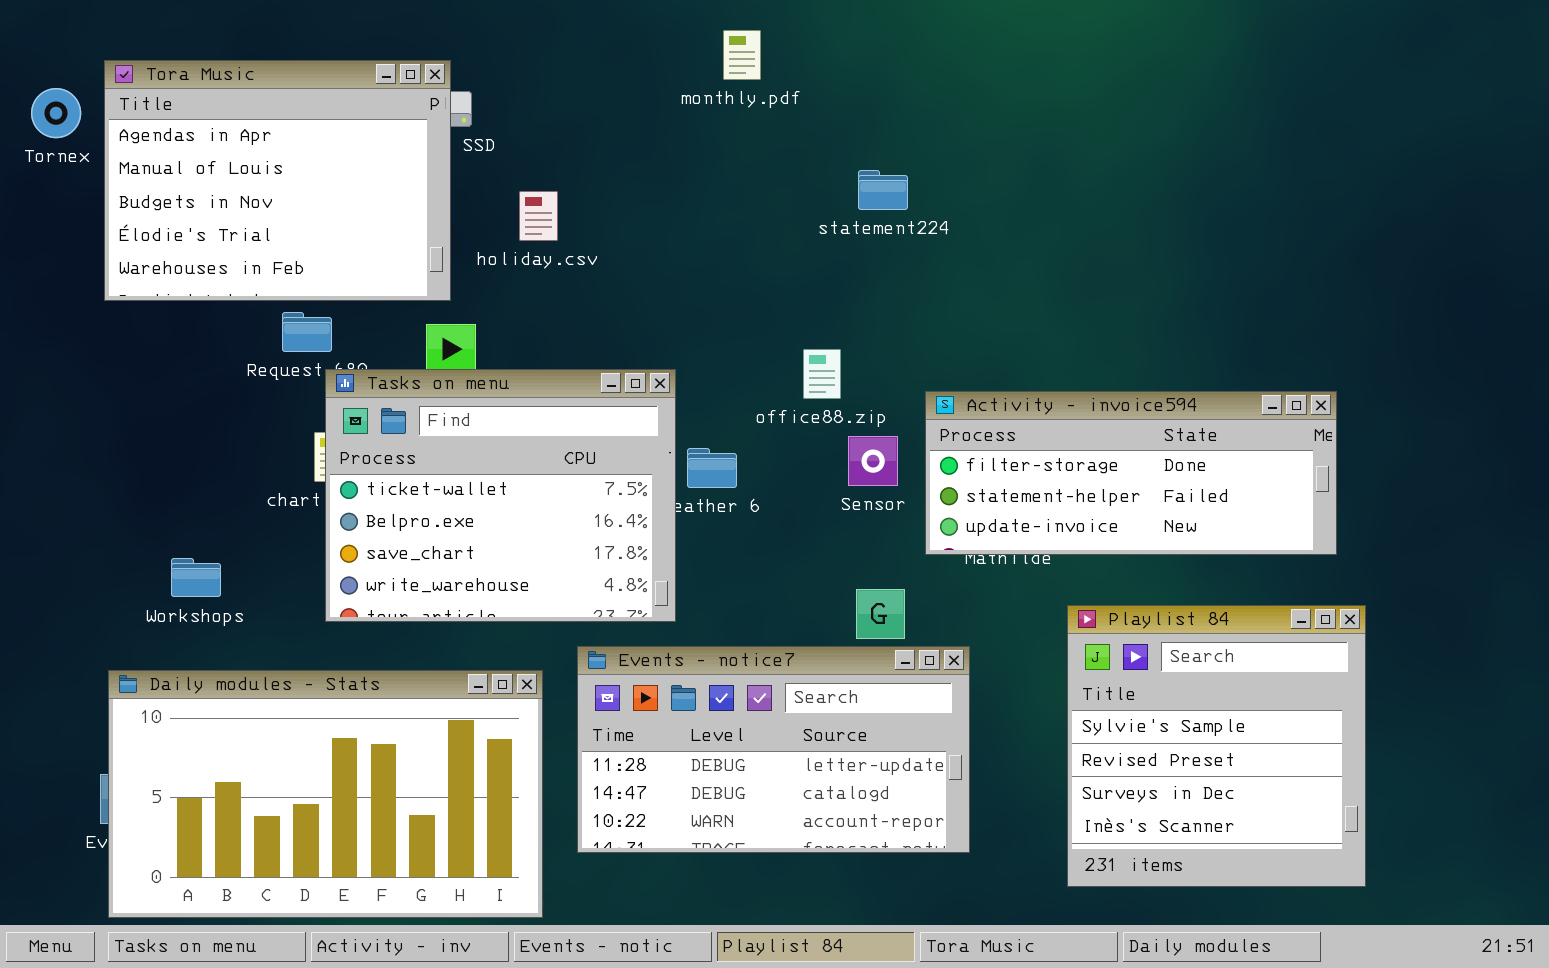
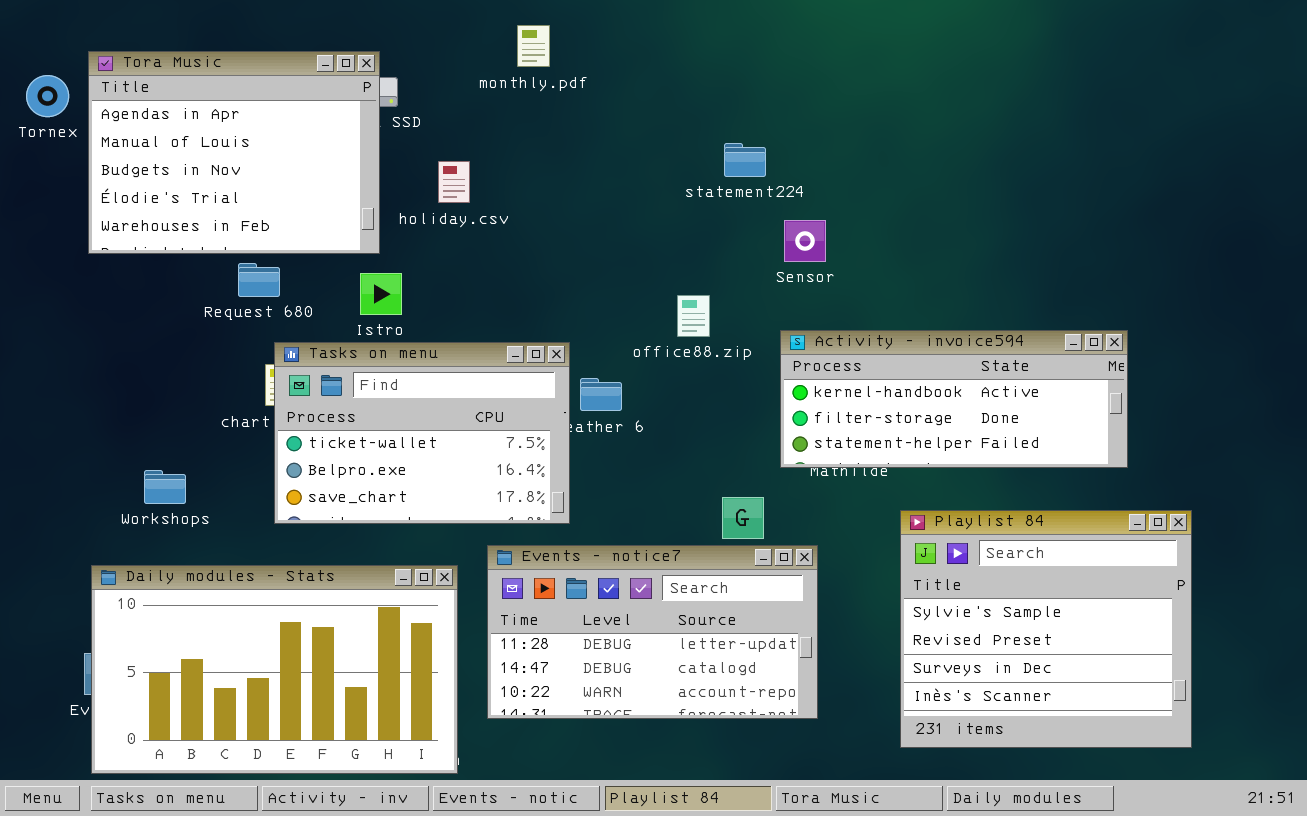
monthly.pdf: [723,30,761,80] -> [517,25,550,67], moved
Tasks on menu: [325,369,676,622] -> [274,342,570,524], resized
Activity - invoice594: [925,391,1337,555] -> [780,330,1128,468], scrolled up 1 row
Sensor: [848,436,898,486] -> [784,220,826,262], moved
Playlist 84: [1067,605,1366,887] -> [900,510,1192,748], resized

